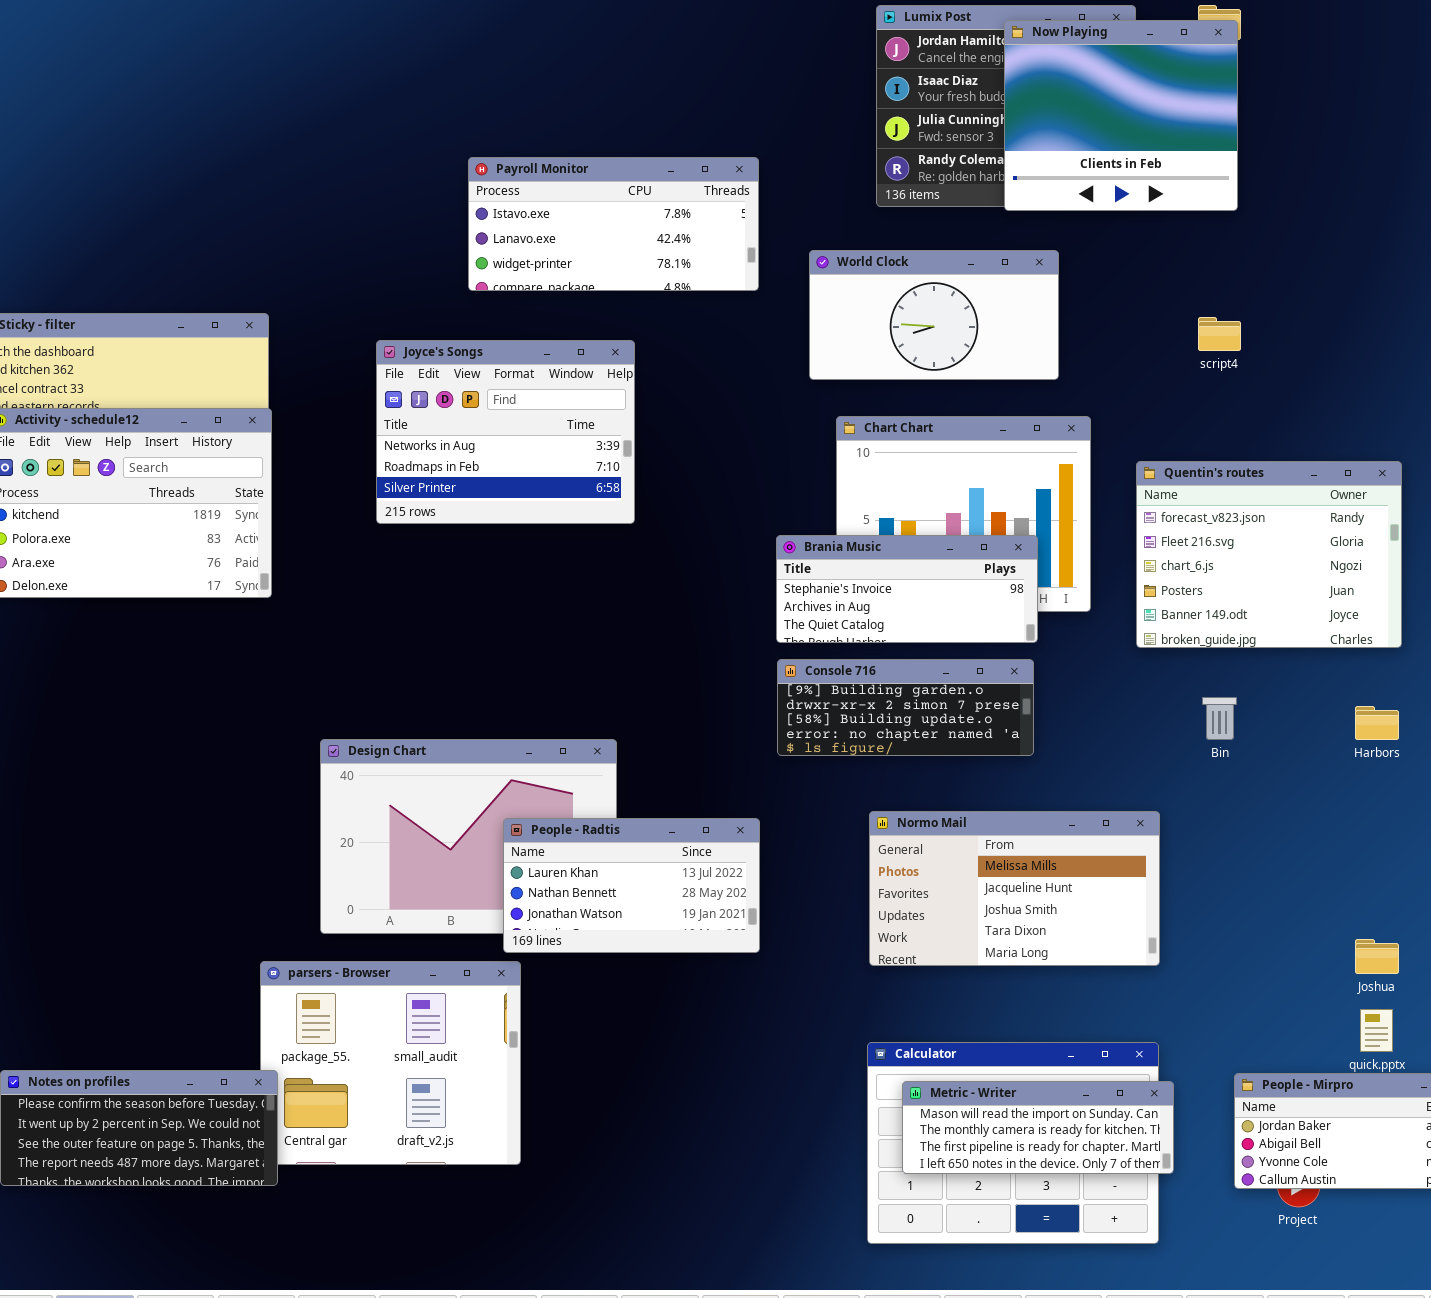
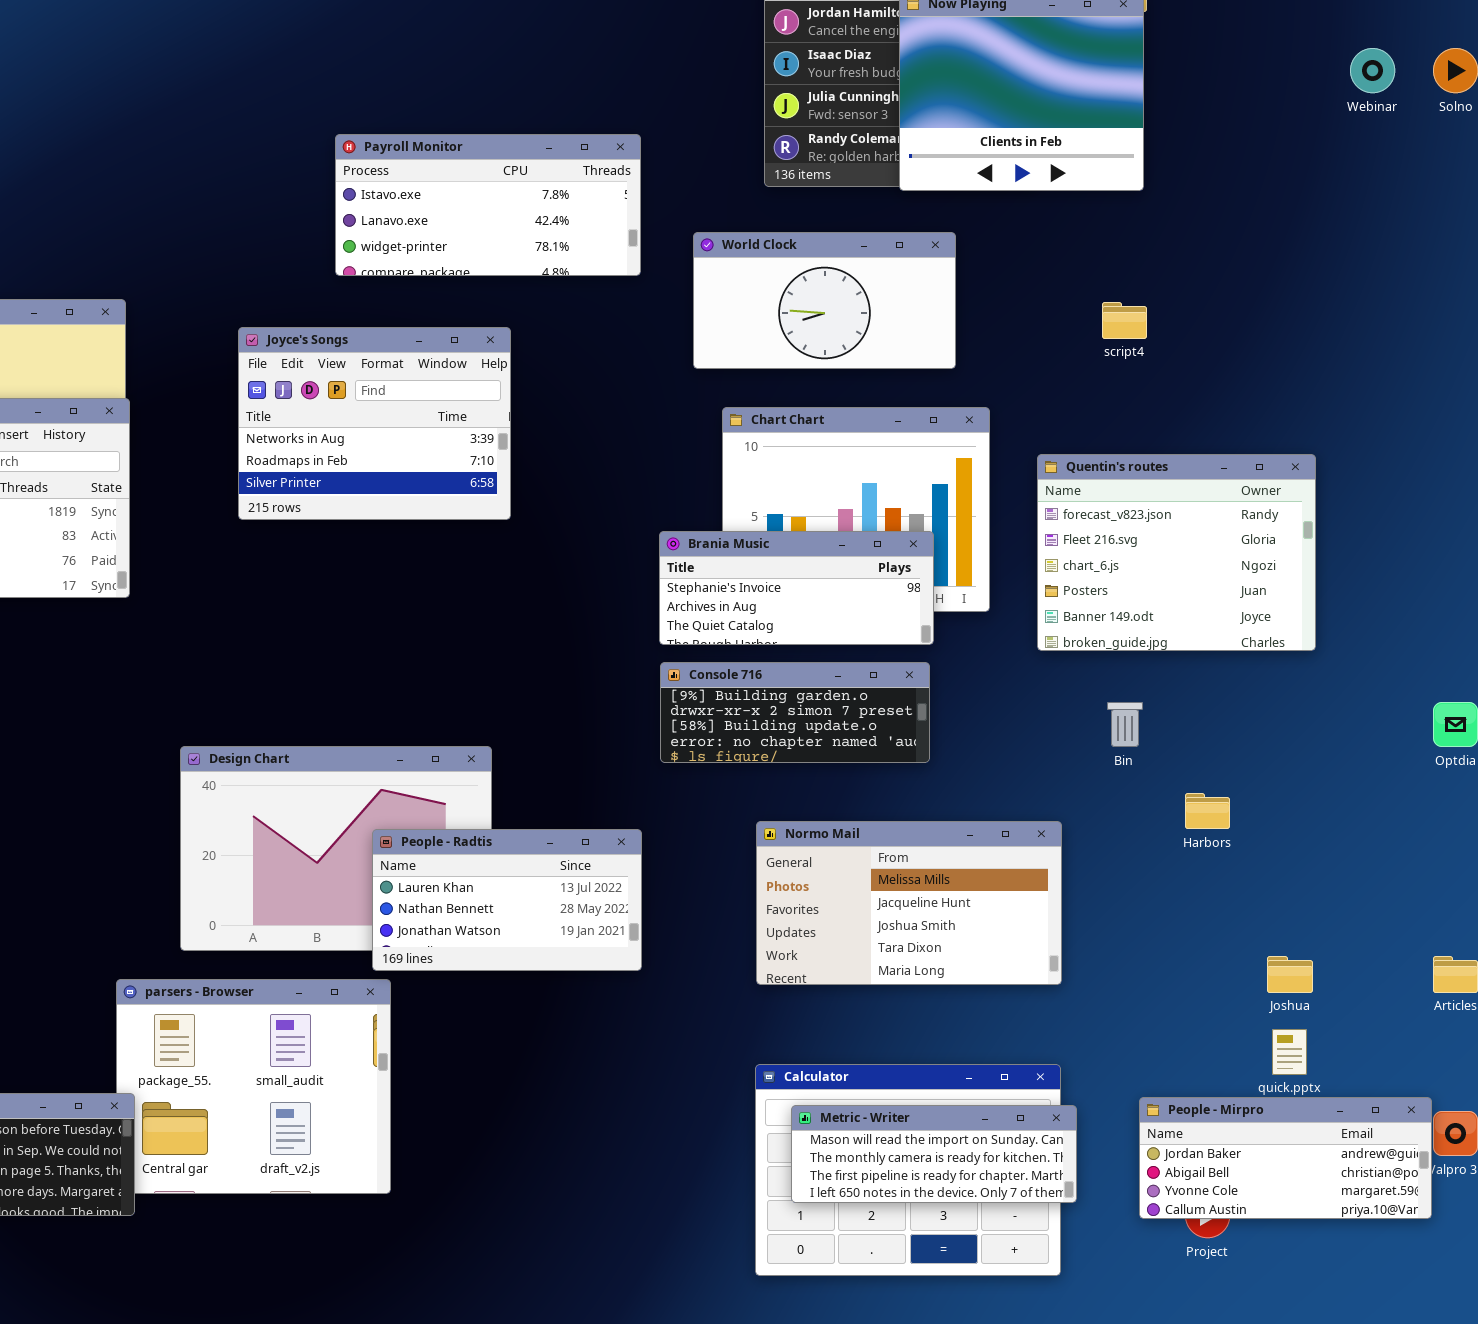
Harbors: [1355,706,1399,740] -> [1185,793,1230,829], moved

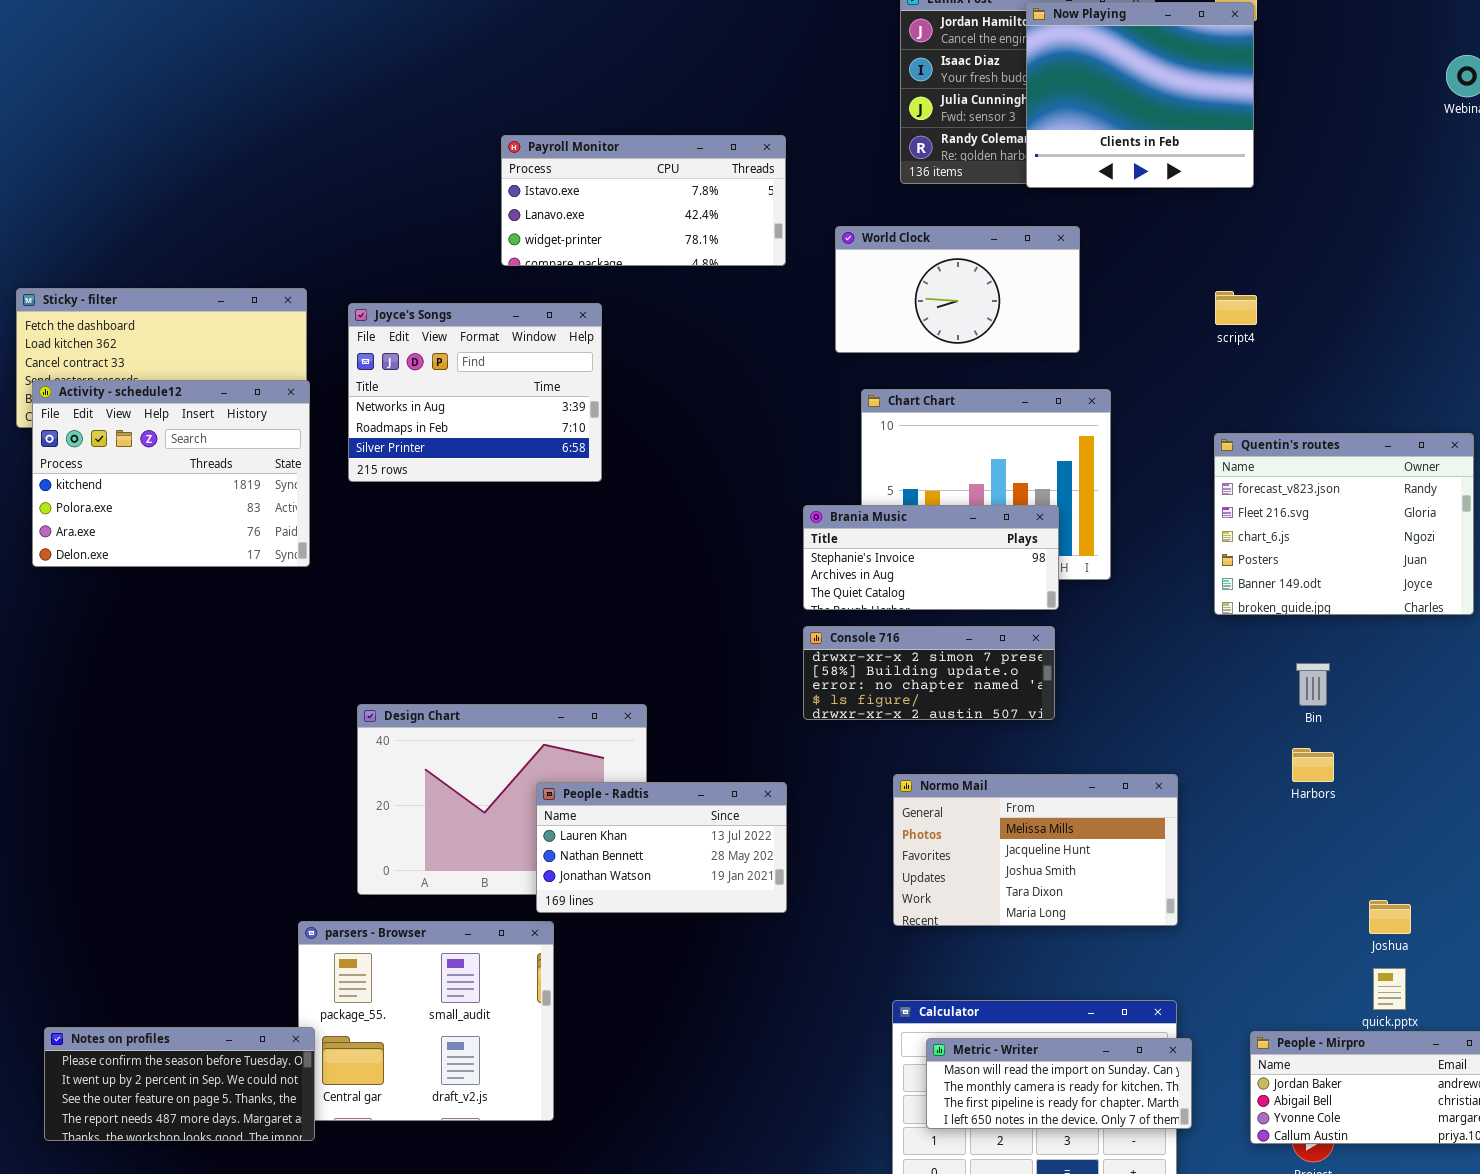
Joyce's Songs: [238,327,511,520] -> [348,303,602,482], moved
Quentin's routes: [1037,454,1316,651] -> [1214,433,1474,615], moved
Console 716: [660,662,930,763] -> [803,626,1055,720], scrolled down 1 row
Bin: [1107,702,1143,747] -> [1296,663,1330,706], moved

